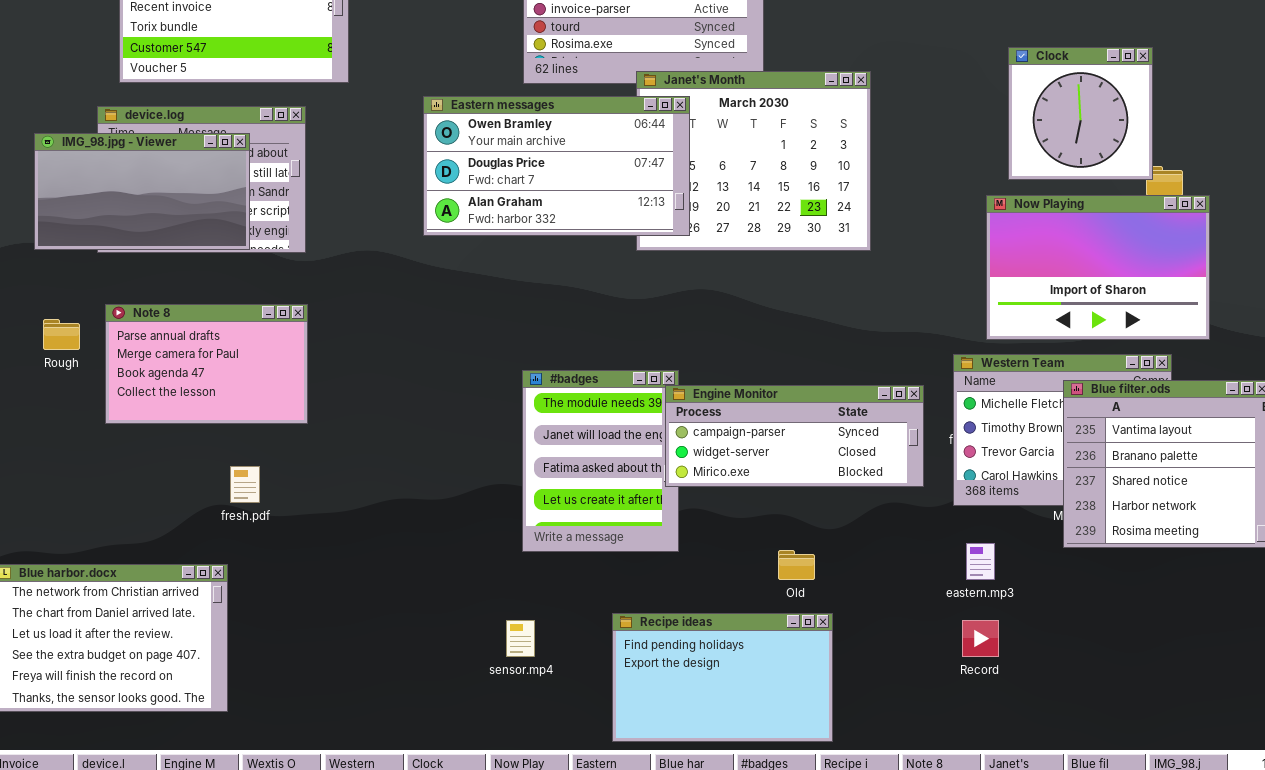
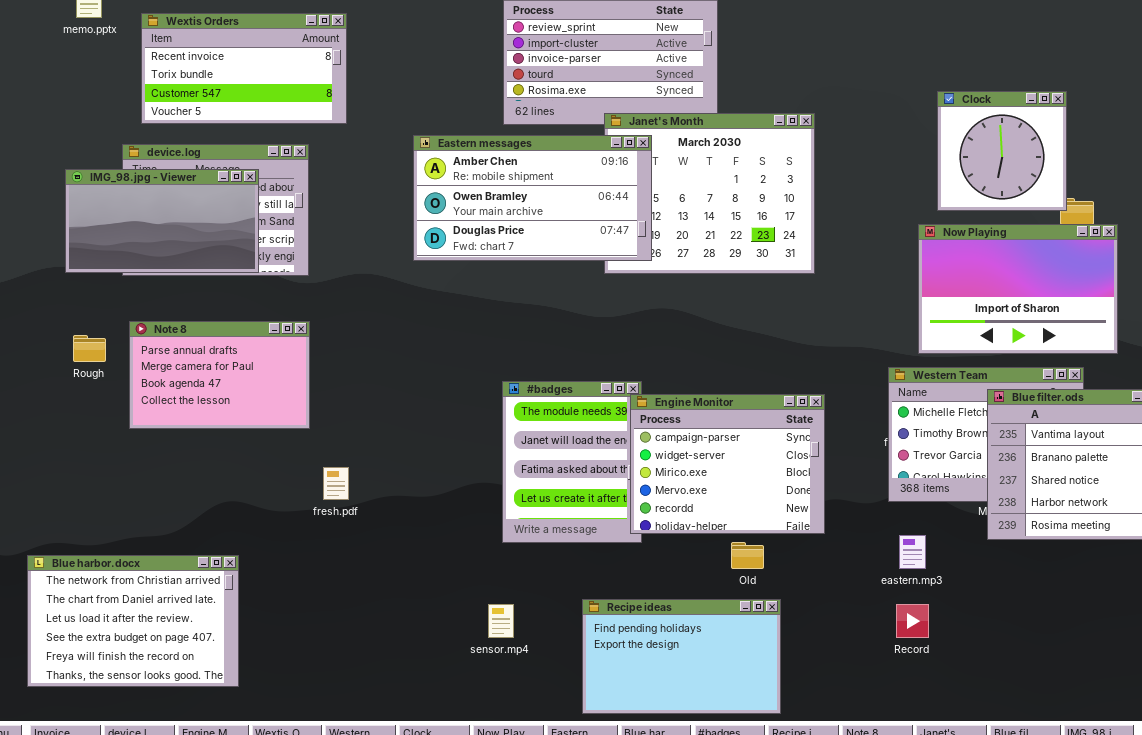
Eastern messages: [423,96,690,236] -> [413,135,652,261], scrolled up 1 row
Engine Monitor: [665,385,924,487] -> [630,394,825,534], resized
fresh.pdf: [230,466,260,503] -> [323,467,349,500], moved

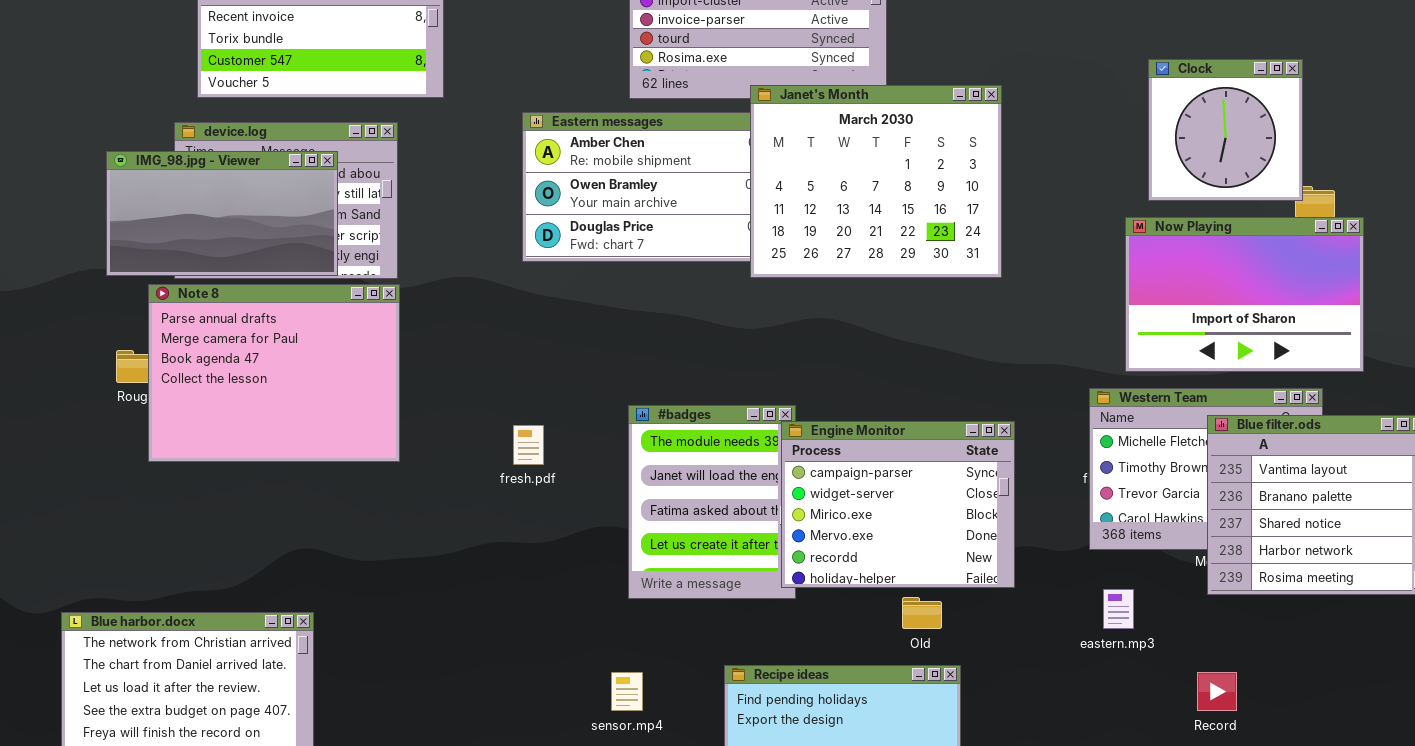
Janet's Month: [604,113,815,274] -> [750,85,1002,278], raised
Note 8: [129,321,310,429] -> [148,284,400,462], resized
fresh.pdf: [323,467,349,500] -> [513,425,544,465], moved
Record: [896,604,929,638] -> [1197,672,1237,711], moved

